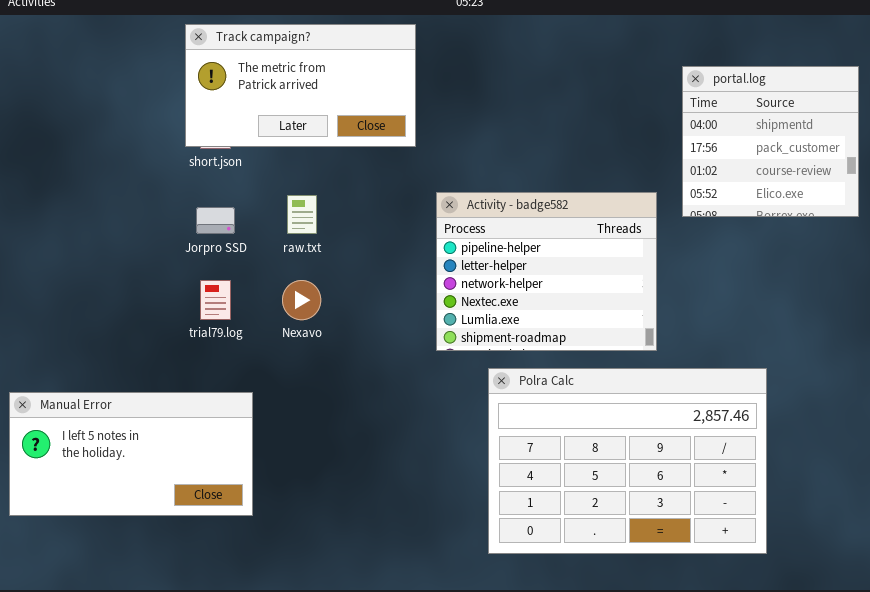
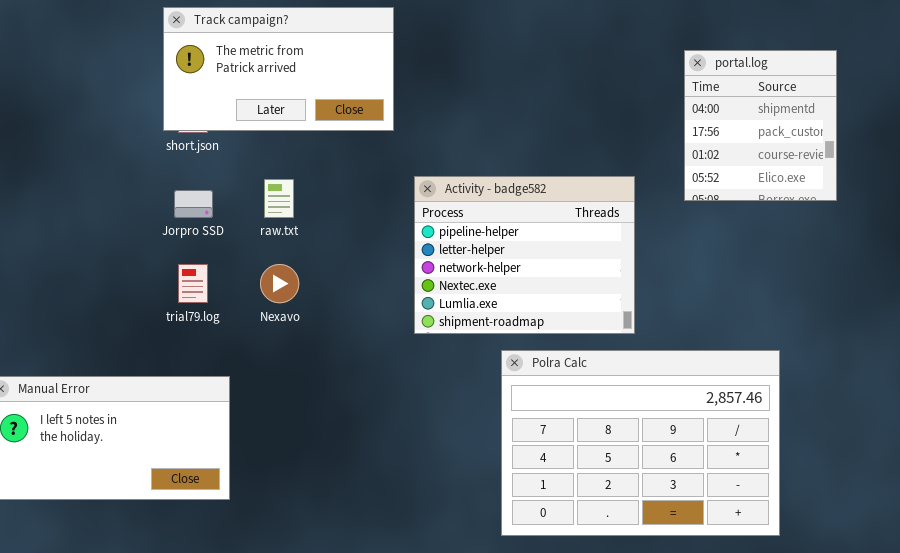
portal.log: [682,66,859,217] -> [684,50,837,201], resized
Polra Calc: [488,368,767,554] -> [501,350,780,536], moved

